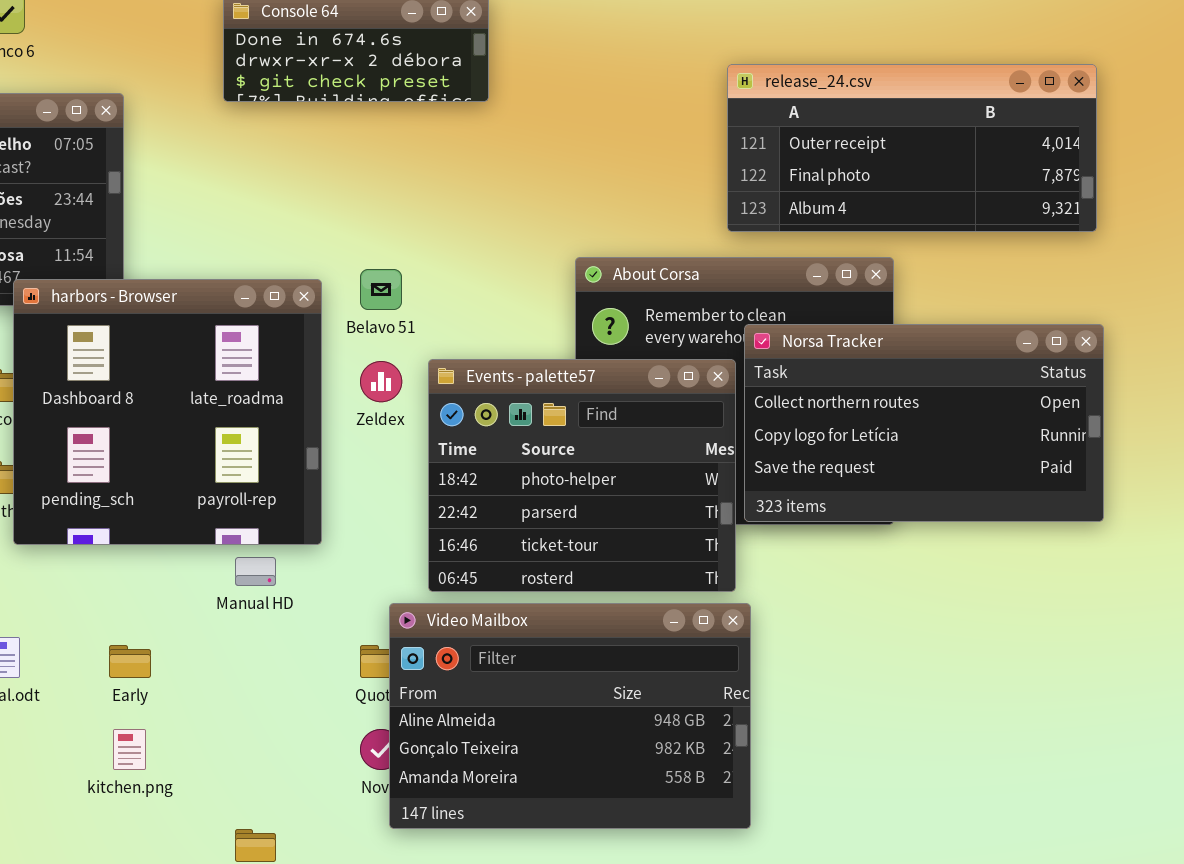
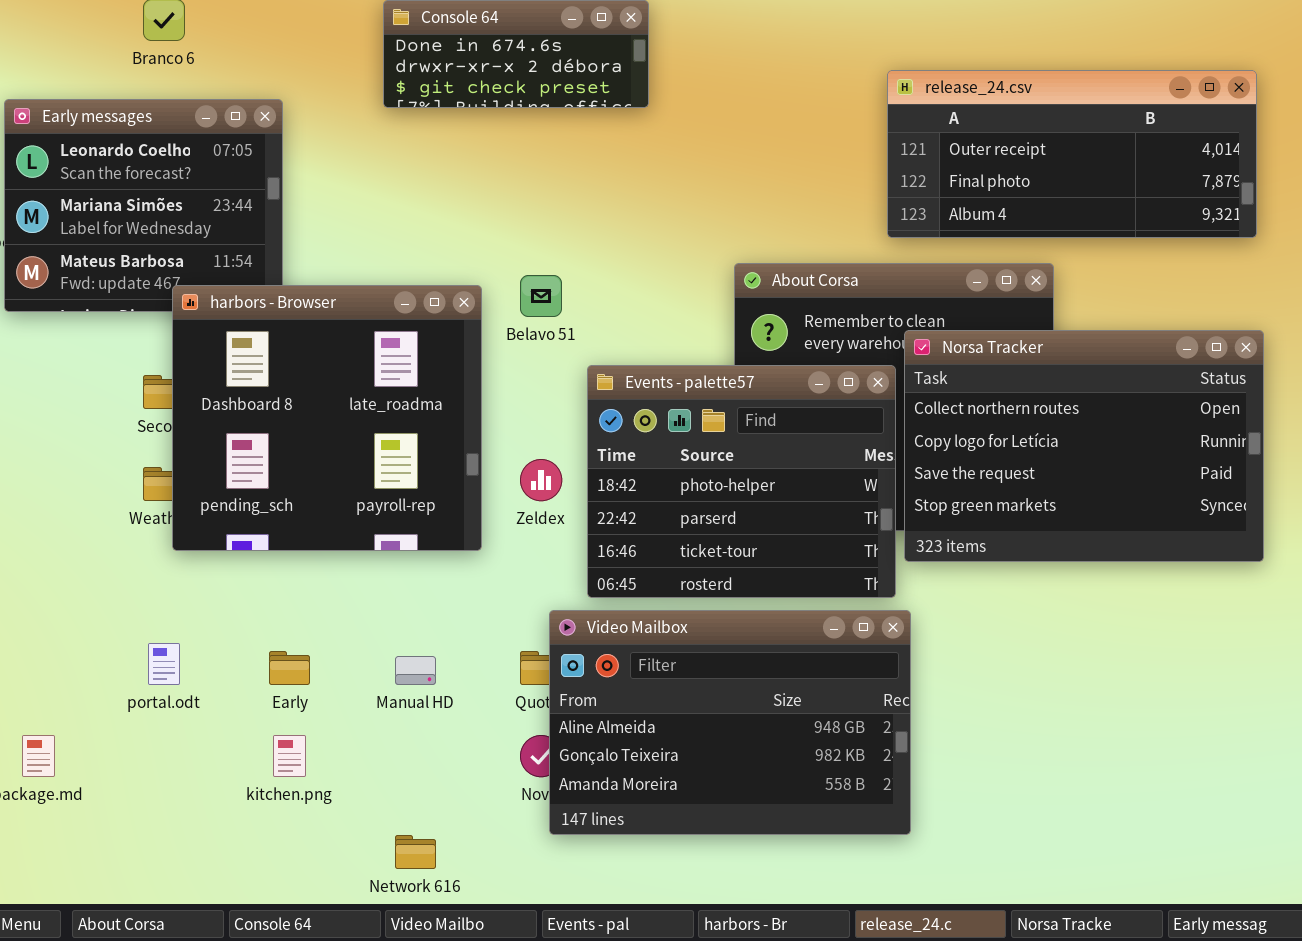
Norsa Tracker: [744,324,1104,522] -> [904,330,1264,562], resized
Zeldex: [360,361,402,402] -> [520,459,562,501], moved
Manual HD: [235,557,276,586] -> [395,656,436,685], moved

